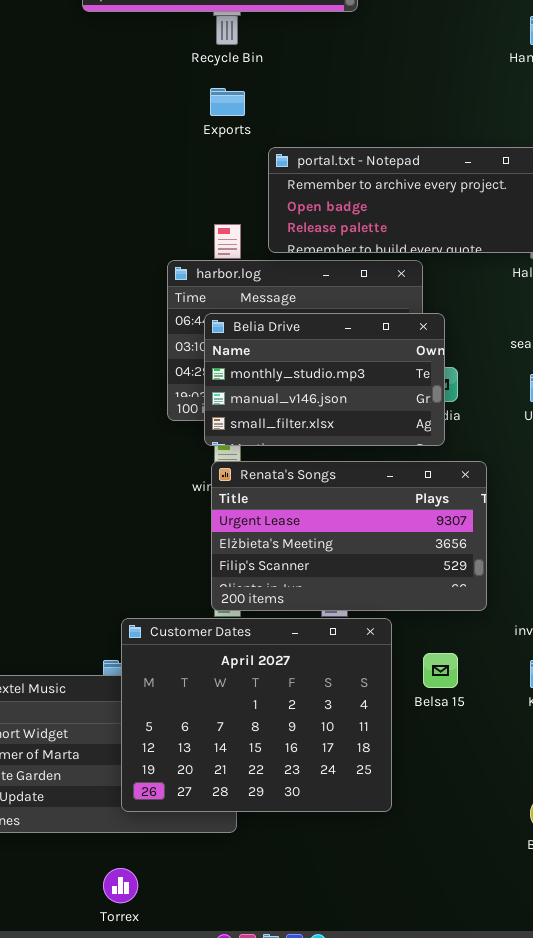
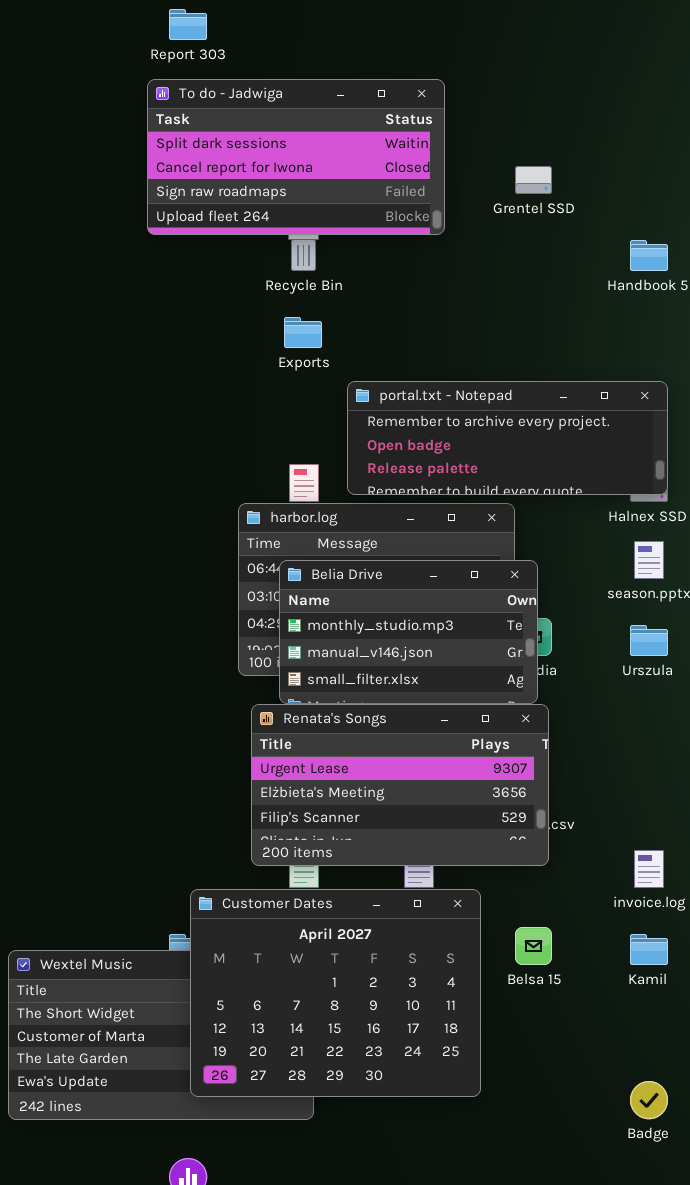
Renata's Songs: [211,461,487,611] -> [251,704,549,866], moved

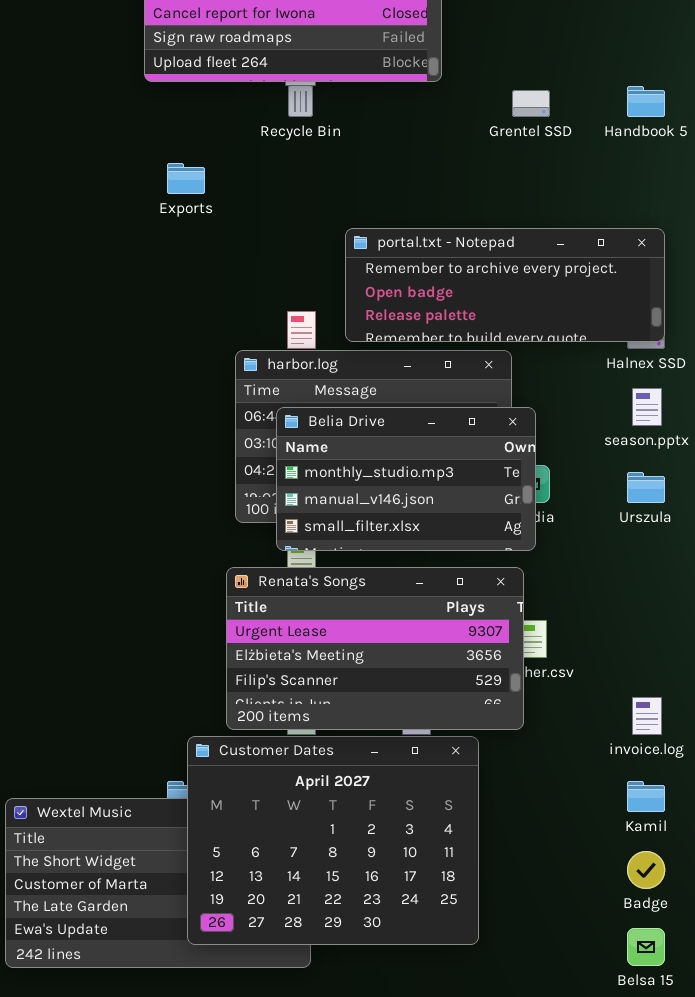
Grentel SSD: [515,166,552,194] -> [512,90,550,117], moved
Exports: [284,317,322,348] -> [167,163,205,194], moved
Renata's Songs: [251,704,549,866] -> [226,567,524,730], moved
Belsa 15: [515,927,552,965] -> [627,928,665,966], moved
Badge: [630,1081,668,1119] -> [627,851,665,889], moved

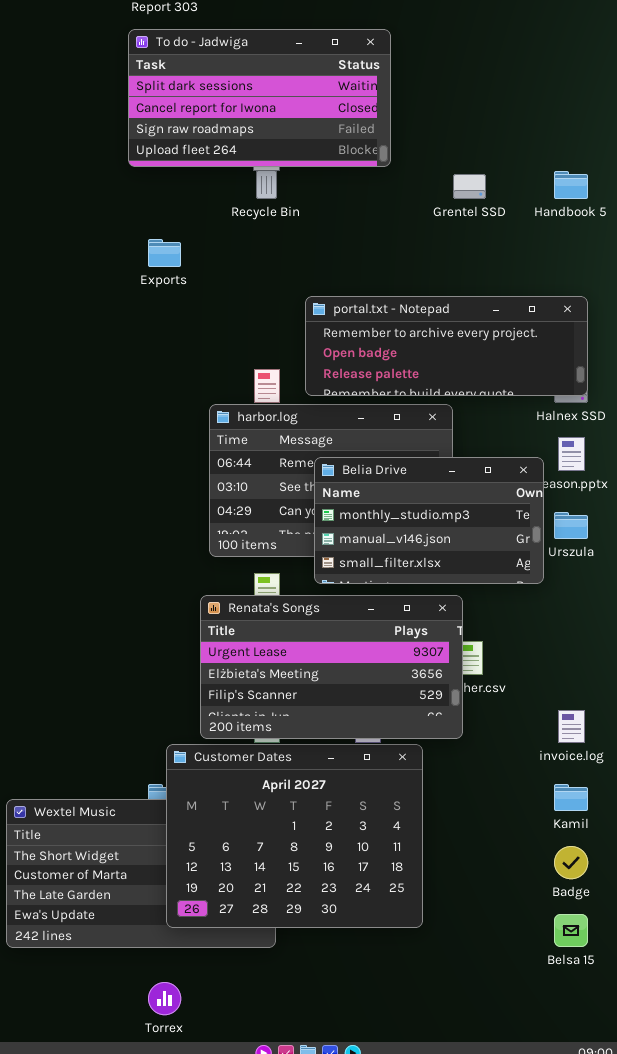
Belia Drive: [276,407,536,551] -> [314,457,544,584], moved

